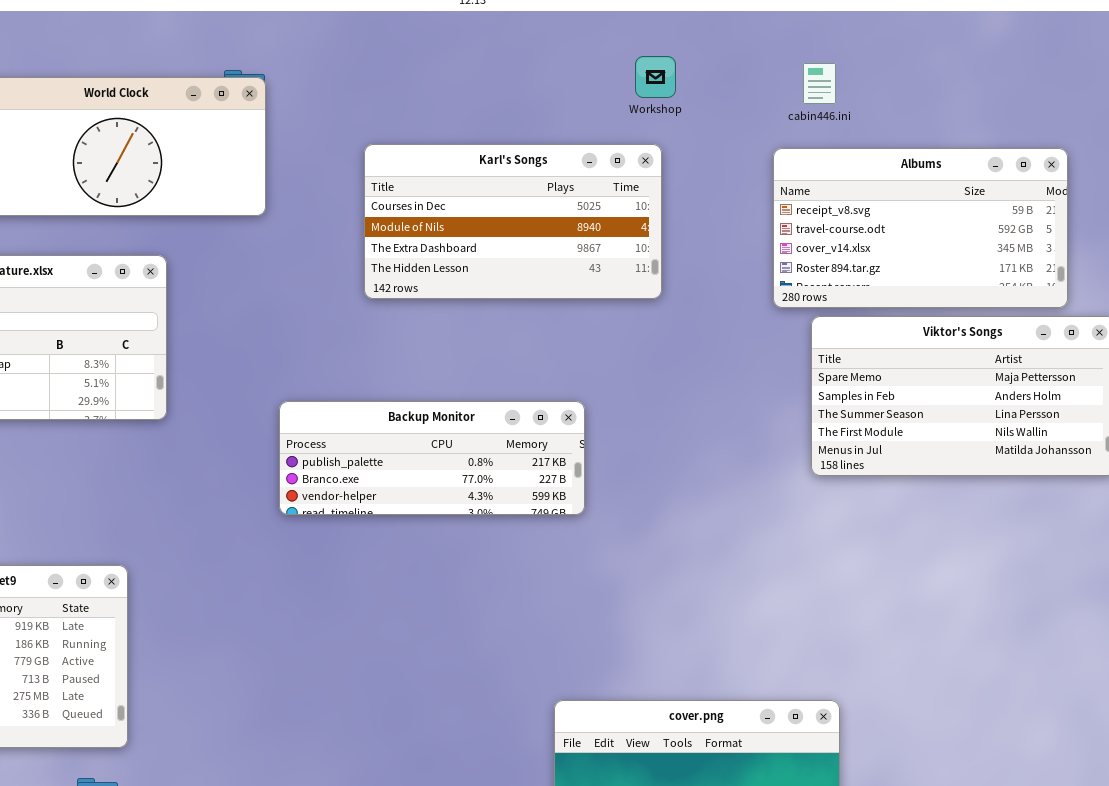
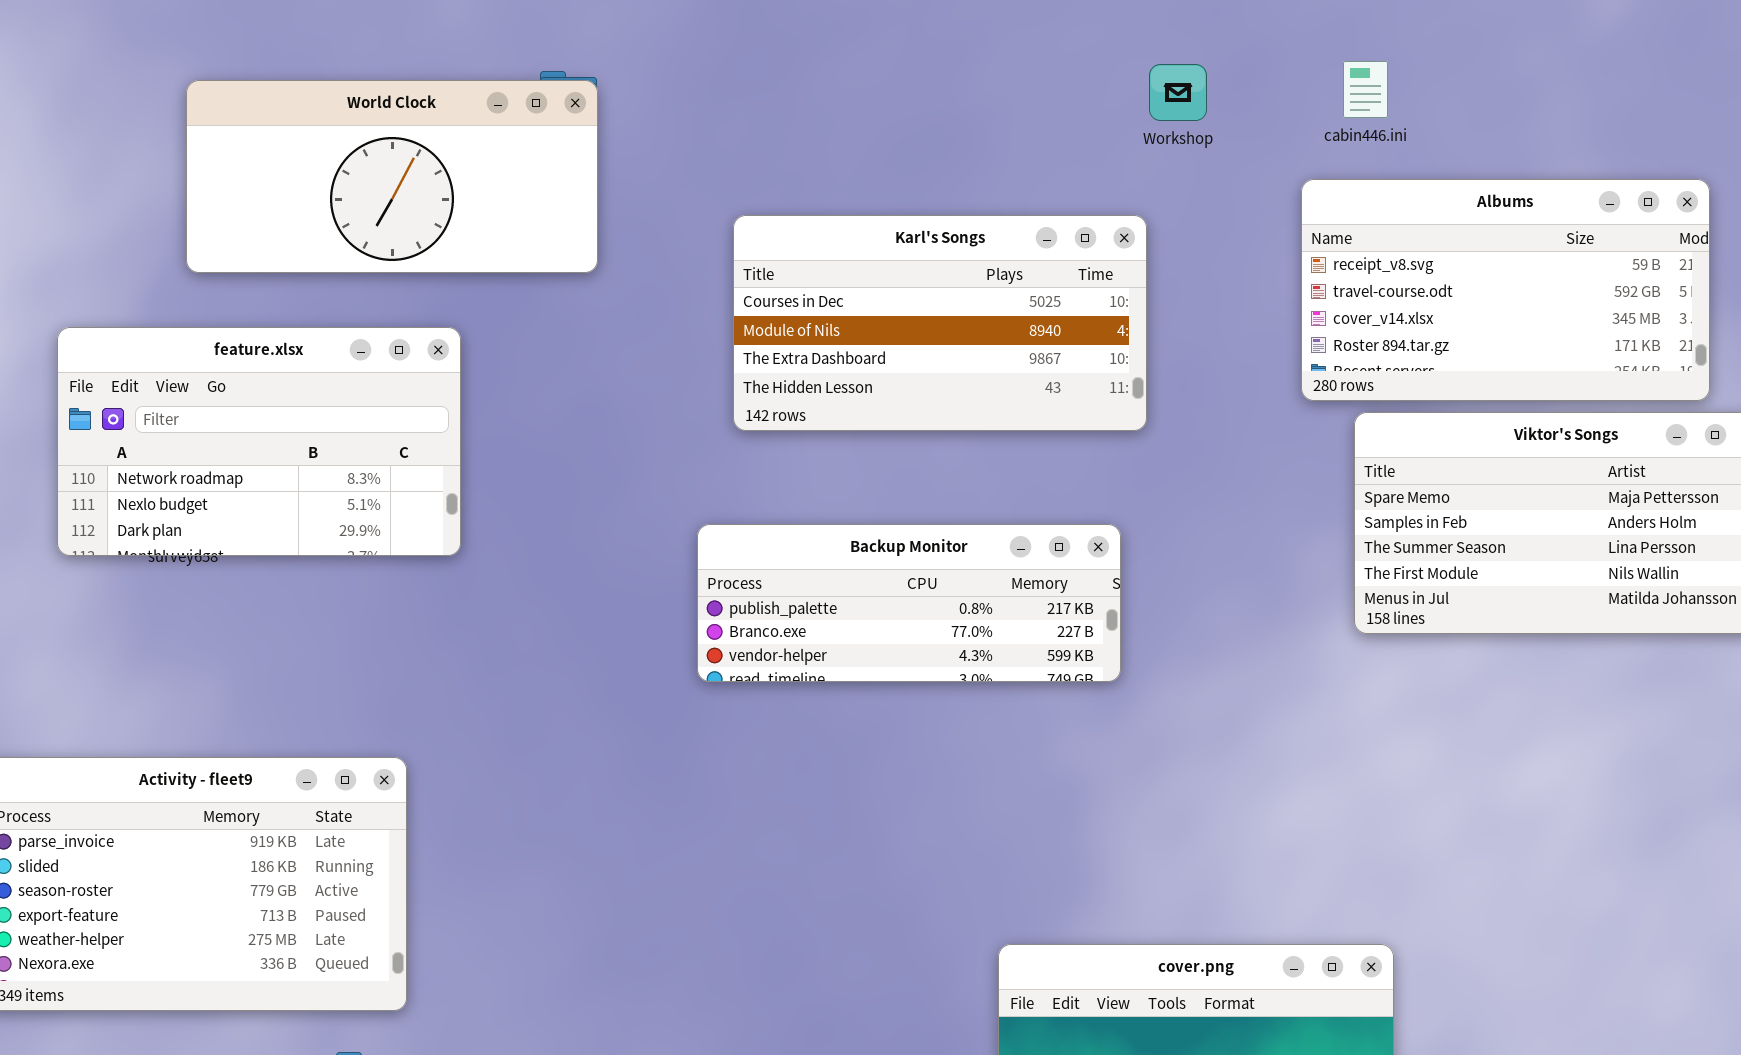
Workshop: [635,56,676,98] -> [1149,64,1207,121], moved
Karl's Songs: [364,144,662,299] -> [733,215,1147,431], moved
Backup Monitor: [279,401,585,515] -> [697,524,1121,682], moved

